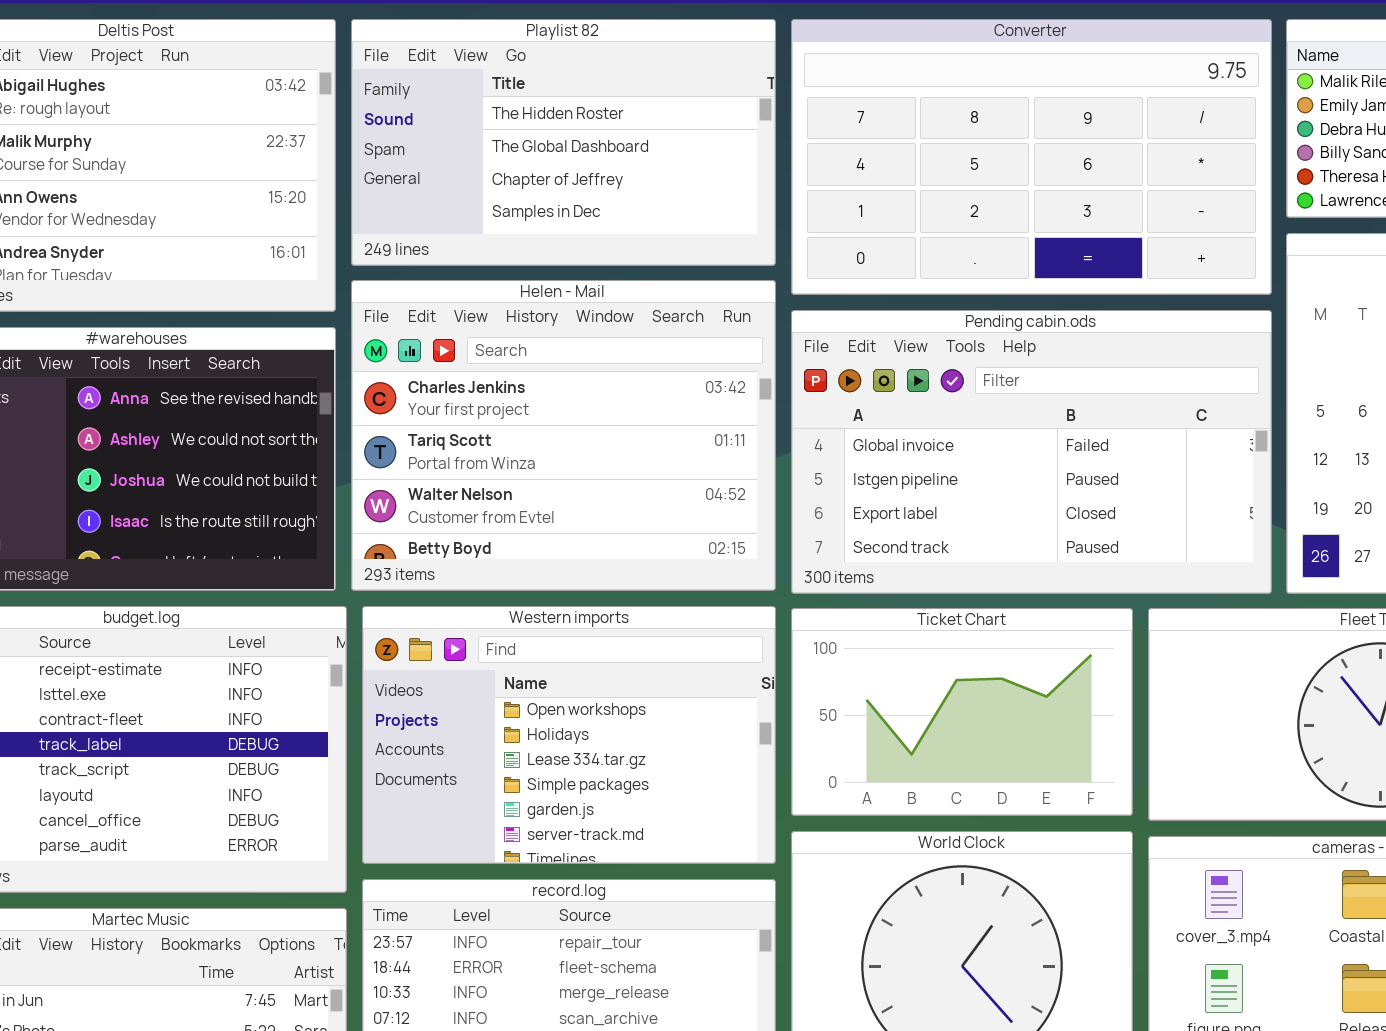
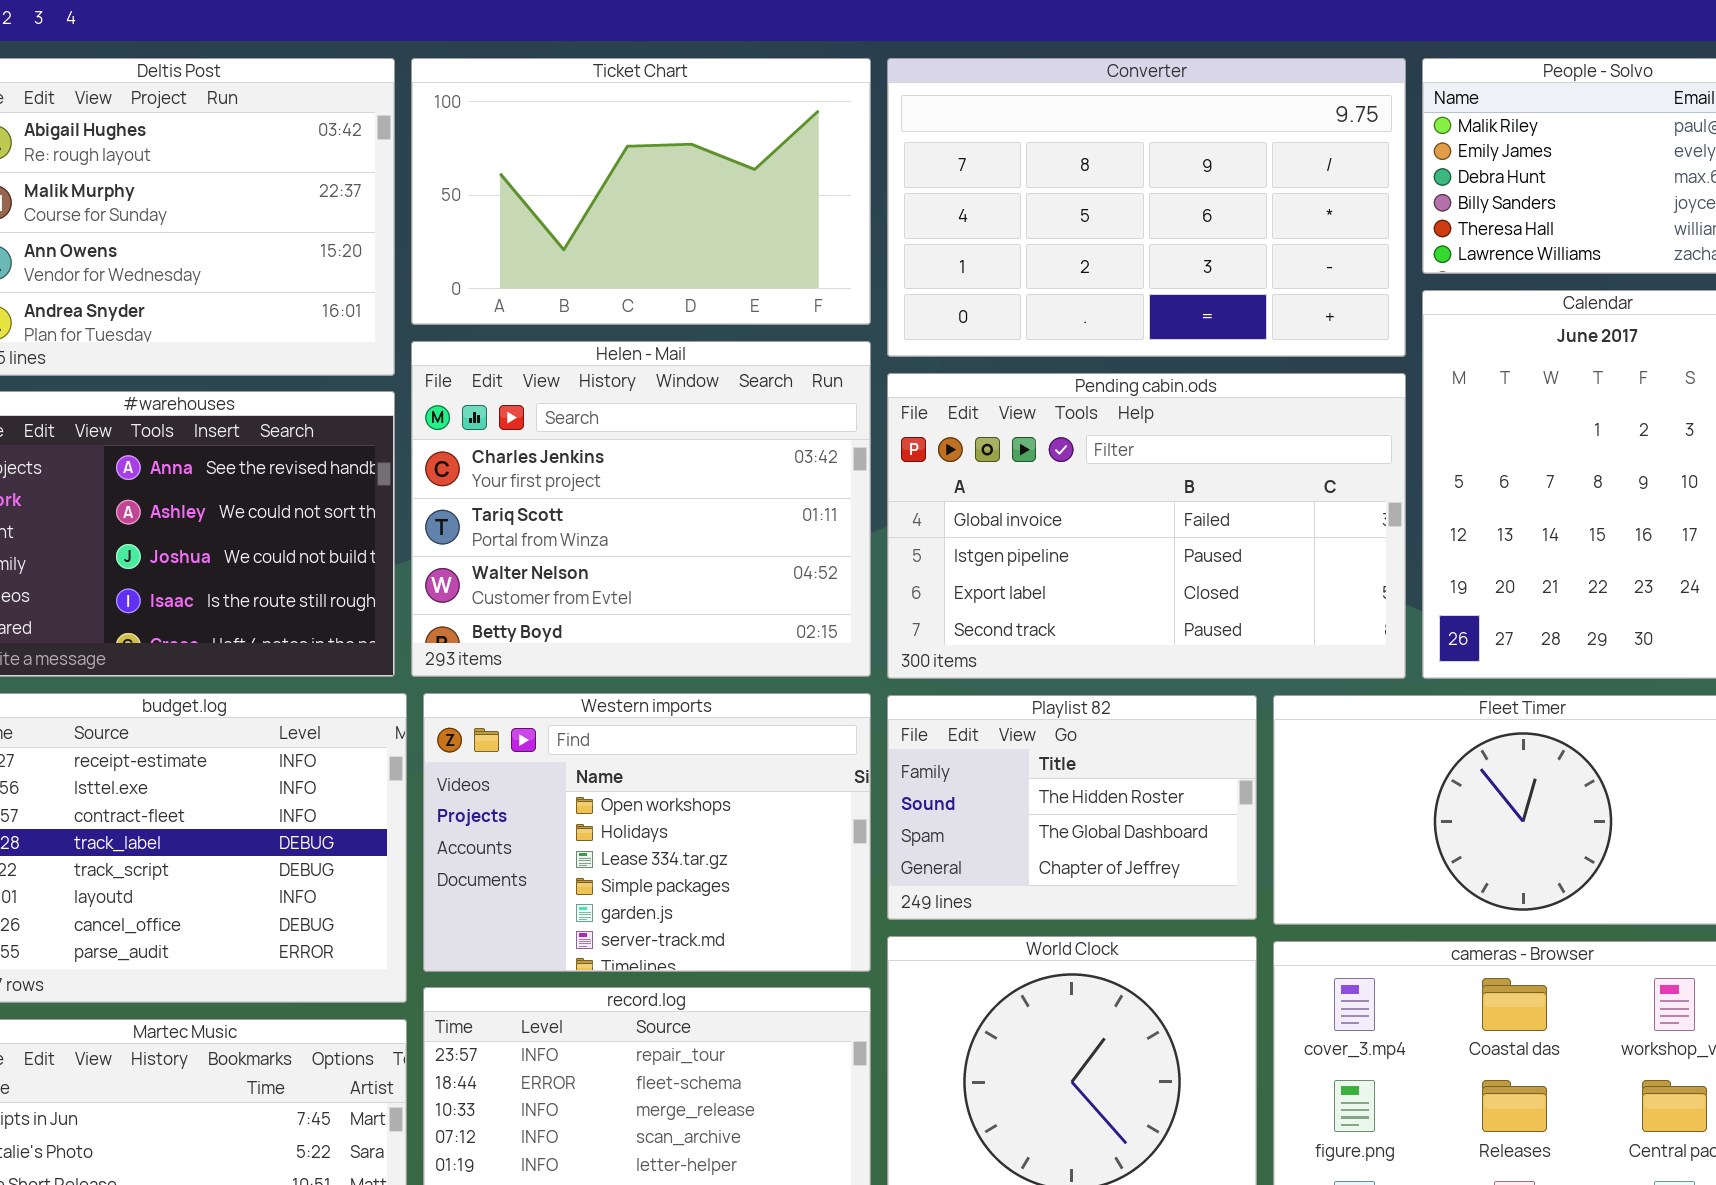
Playlist 82: [351,19,776,266] -> [887,695,1257,920], moved, resized
Ticket Chart: [791,608,1133,816] -> [411,58,871,325], moved, resized

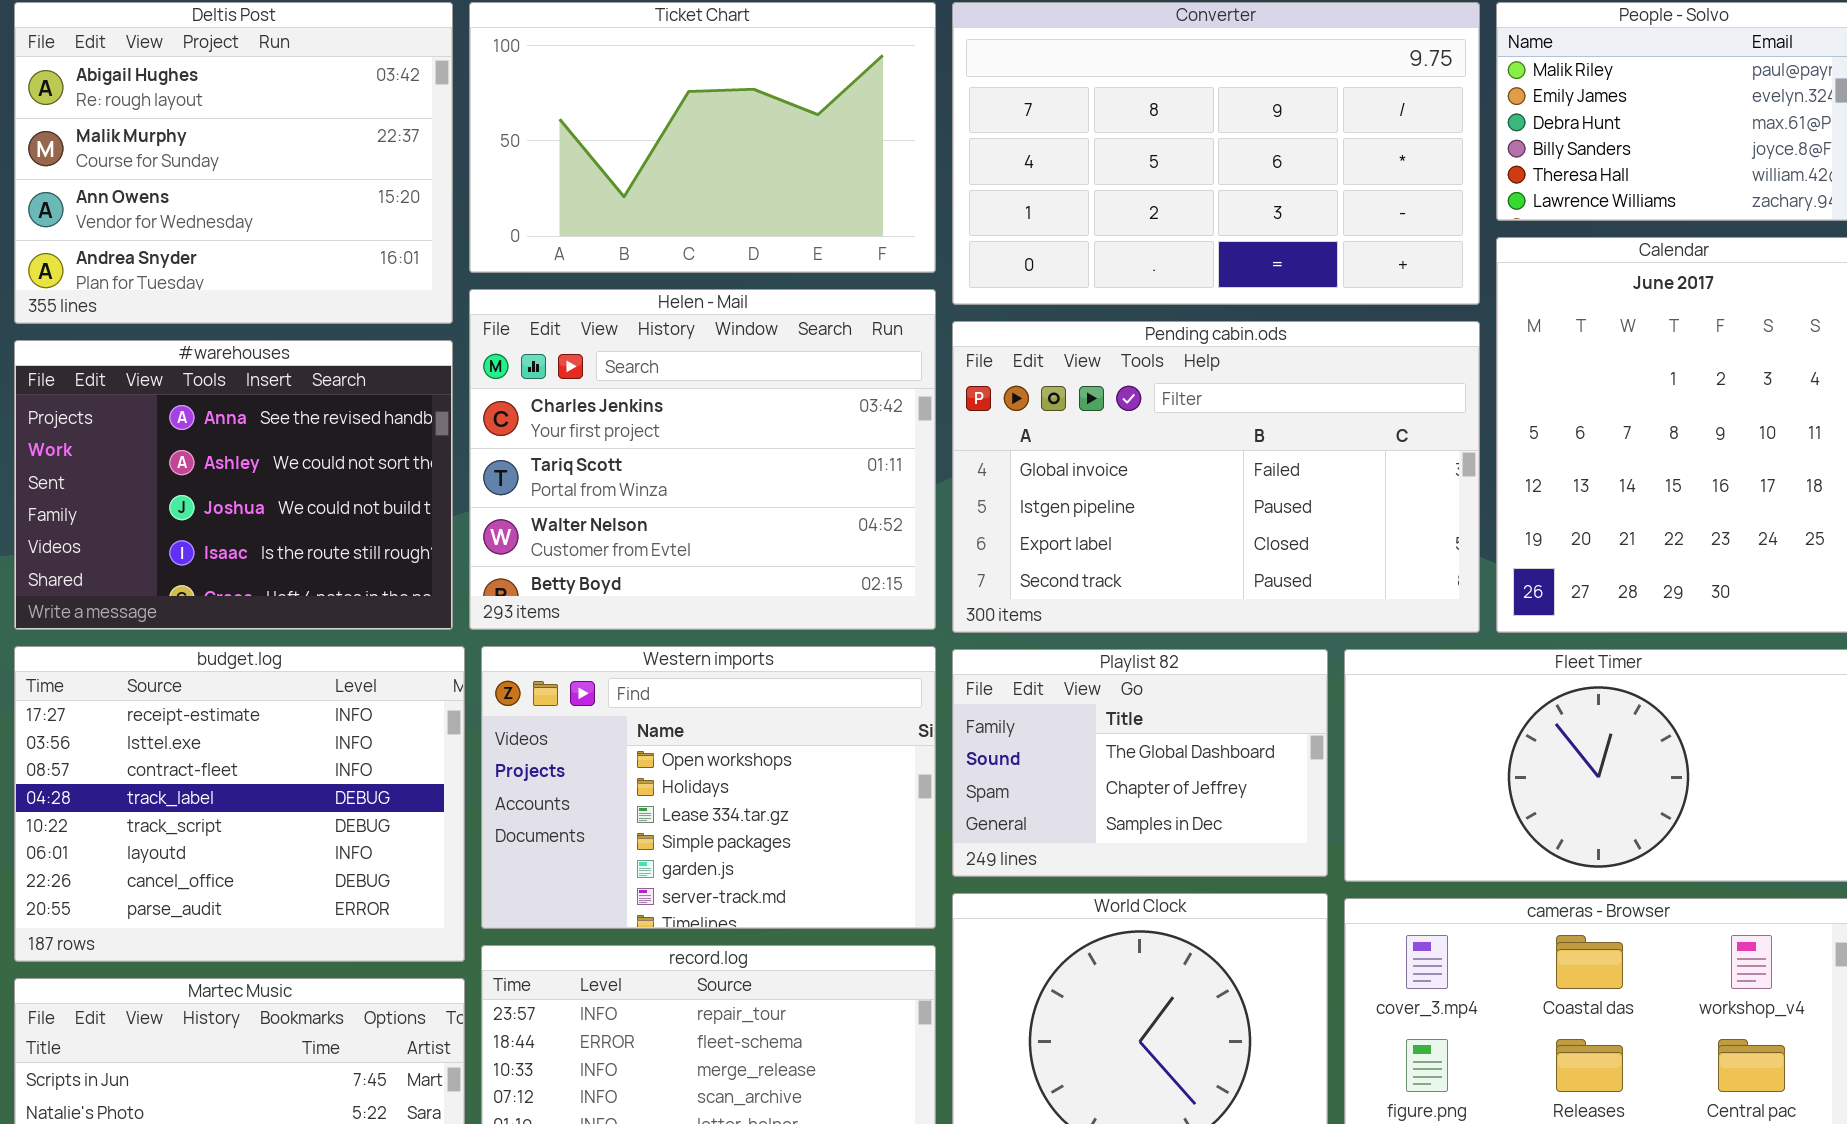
Playlist 82: [887,695,1257,920] -> [952,649,1328,877], scrolled down 1 row

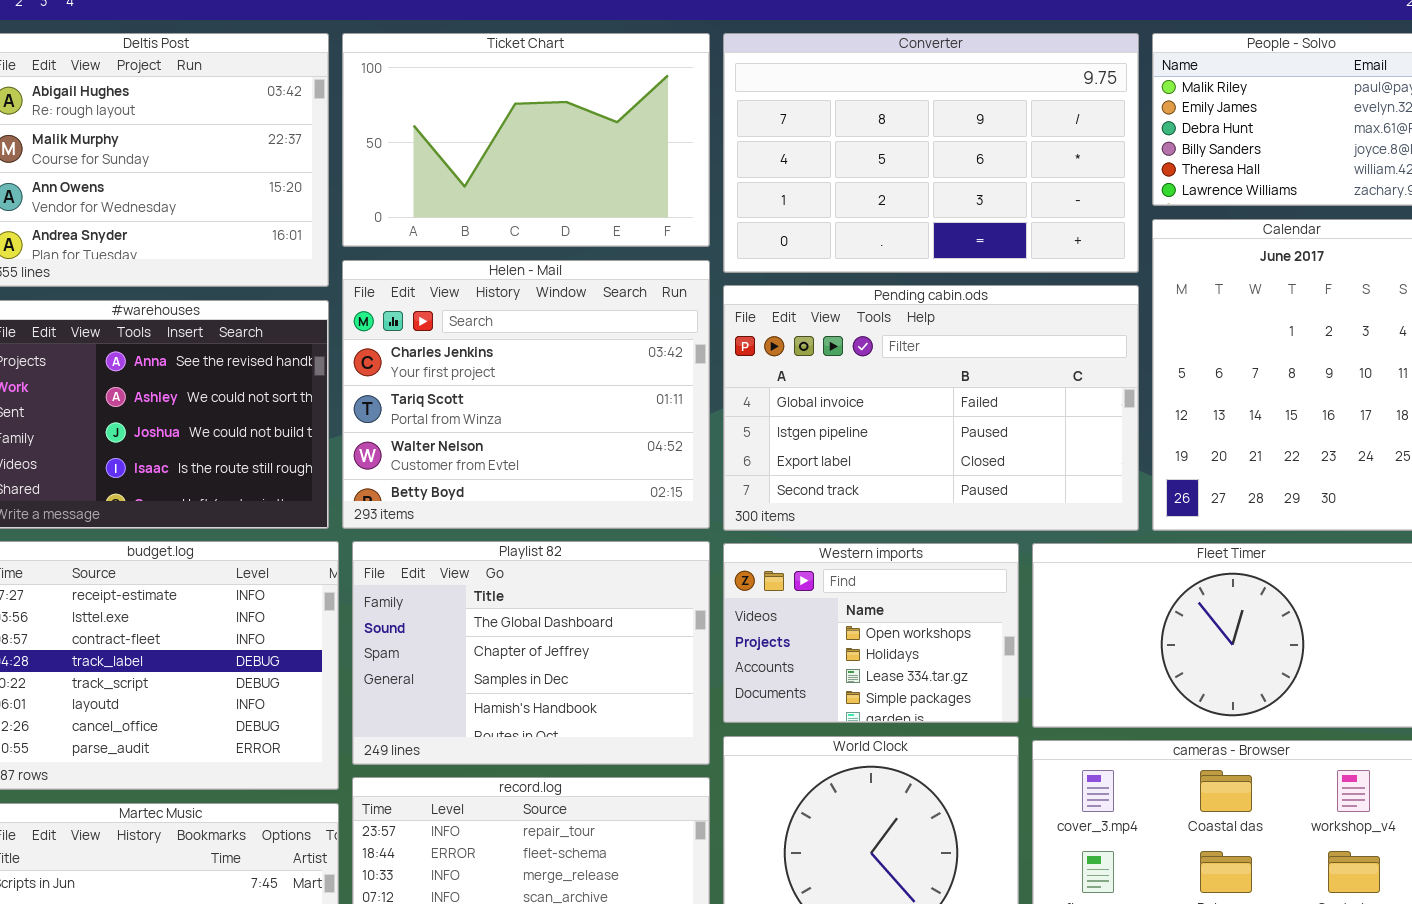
Western imports: [481,646,936,929] -> [723,543,1019,723], moved, resized
Playlist 82: [952,649,1328,877] -> [352,541,710,765], moved, resized

